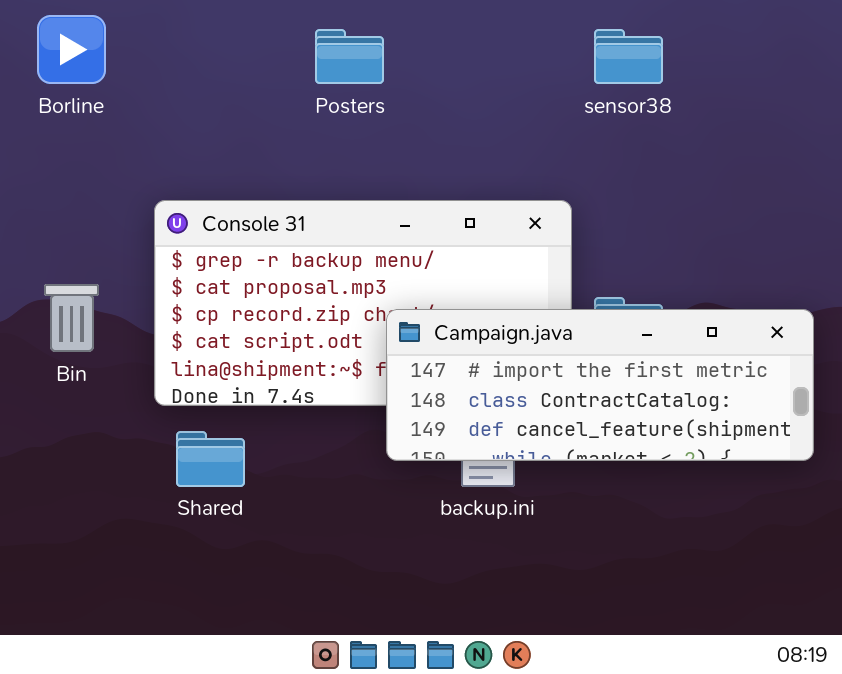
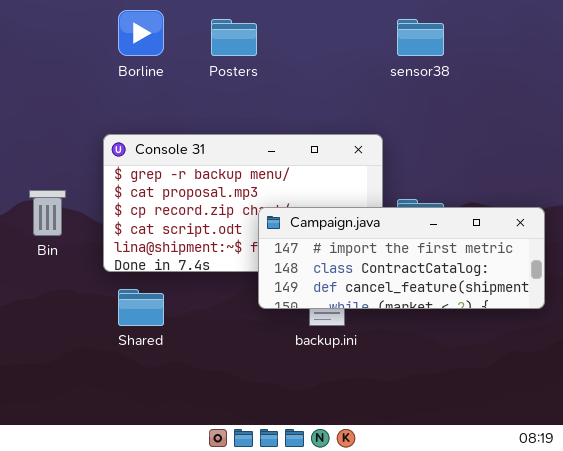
Borline: [37,15,106,84] -> [118,10,164,56], moved

